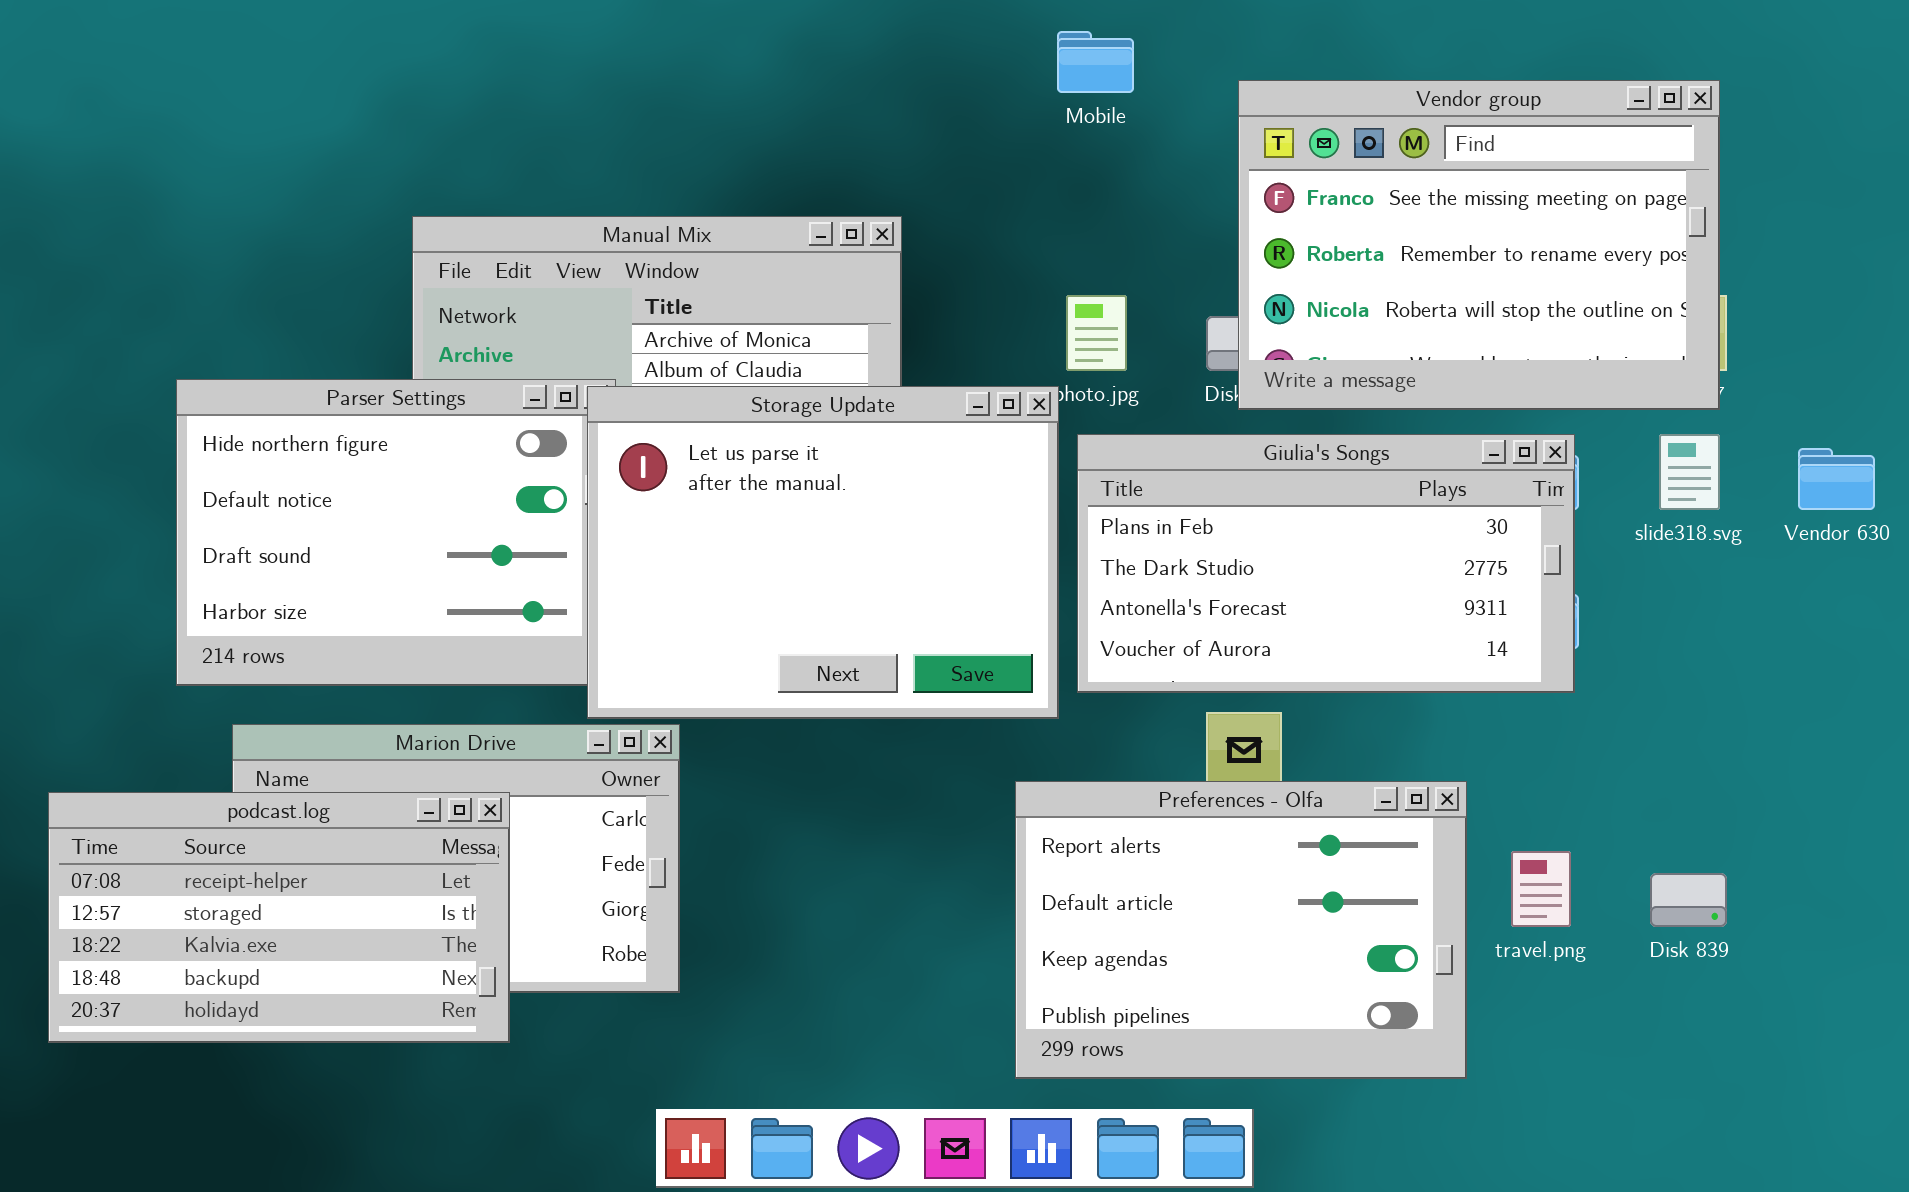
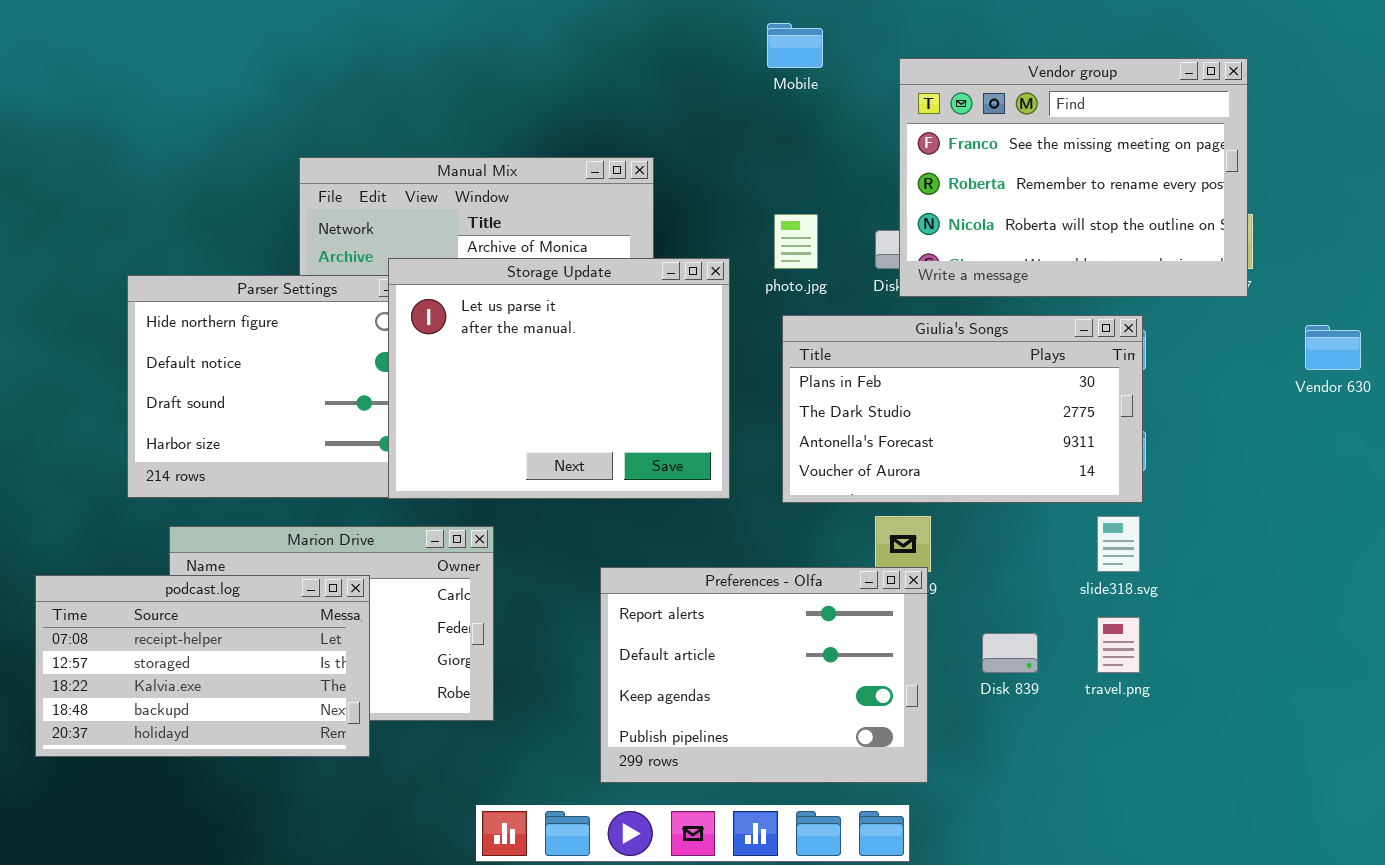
Storage Update: [587,386,1059,719] -> [388,258,730,499], moved
slide318.svg: [1659,434,1720,510] -> [1097,516,1140,572], moved
Preferences - Olfa: [1015,781,1467,1079] -> [600,567,928,783], moved
Disk 839: [1650,873,1727,927] -> [982,633,1038,673], moved

